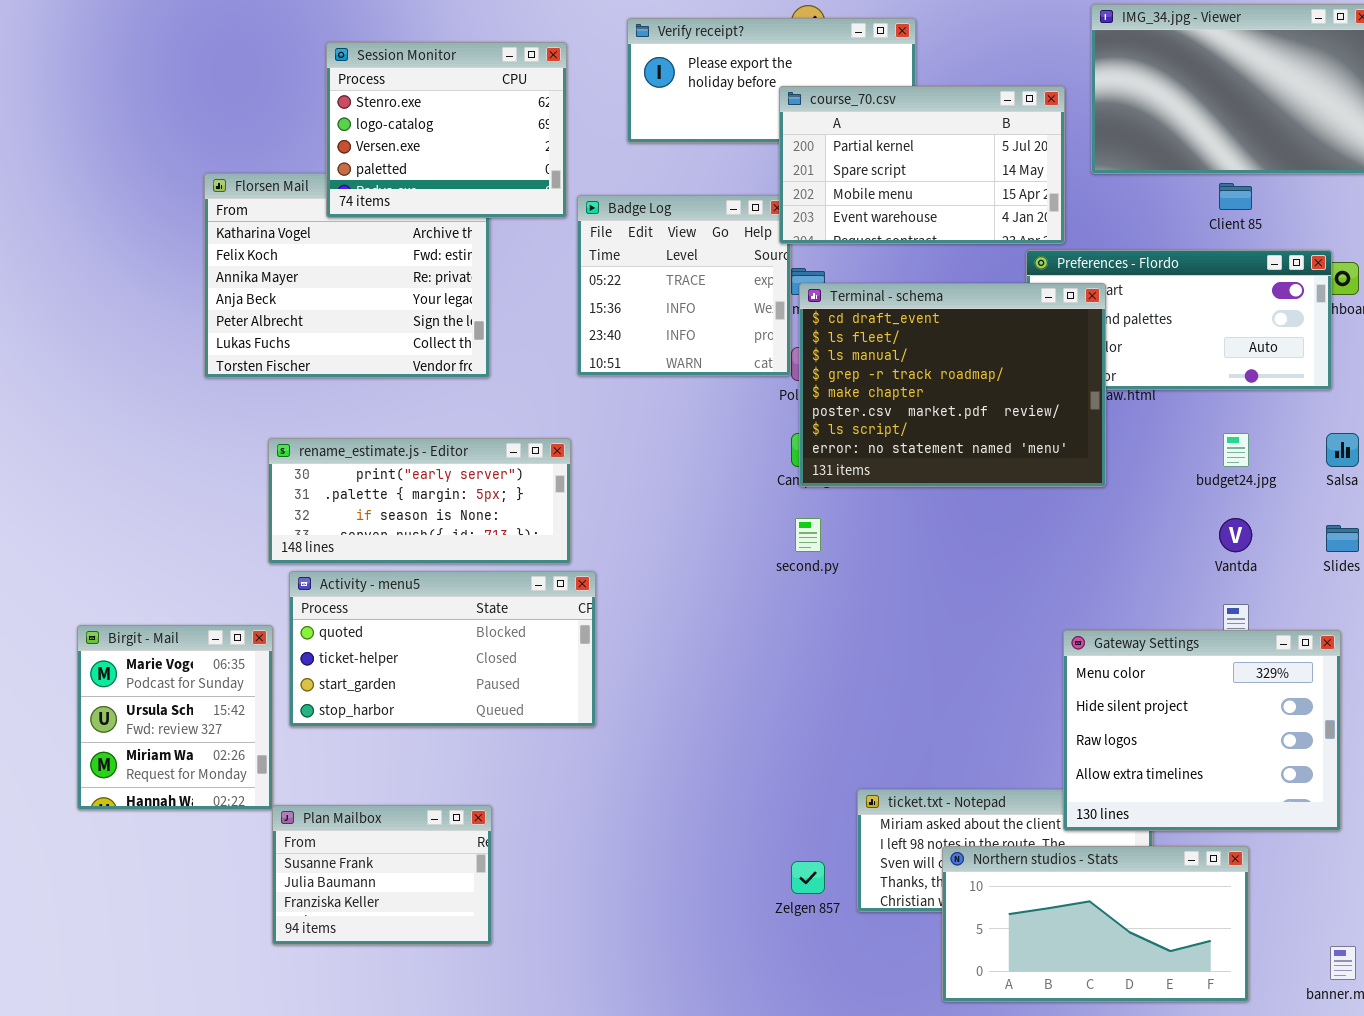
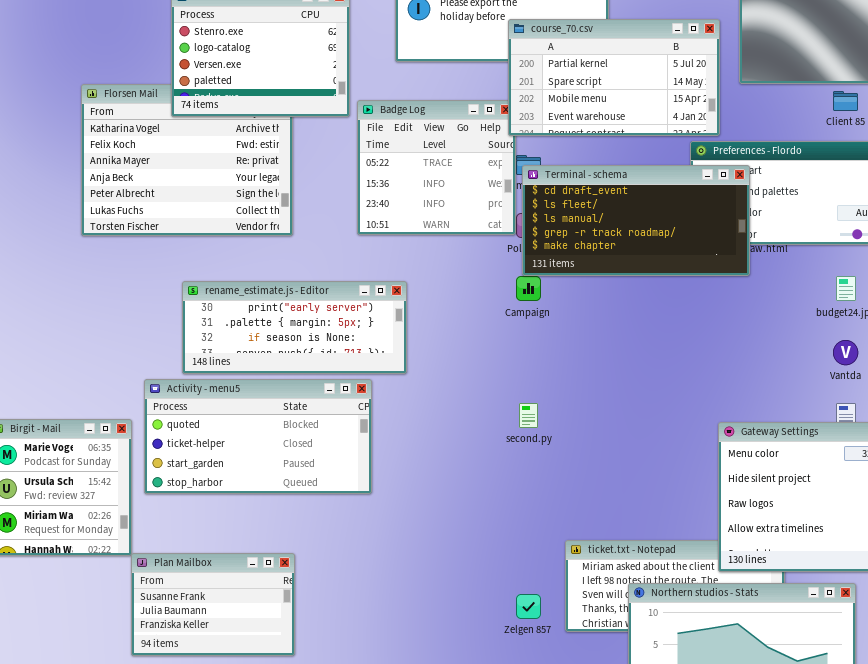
Terminal - schema: [799,283,1106,487] -> [522,165,750,276], resized
rename_estimate.js - Editor: [268,438,571,564] -> [182,281,407,374], moved
second.py: [795,518,821,552] -> [519,403,538,428], moved

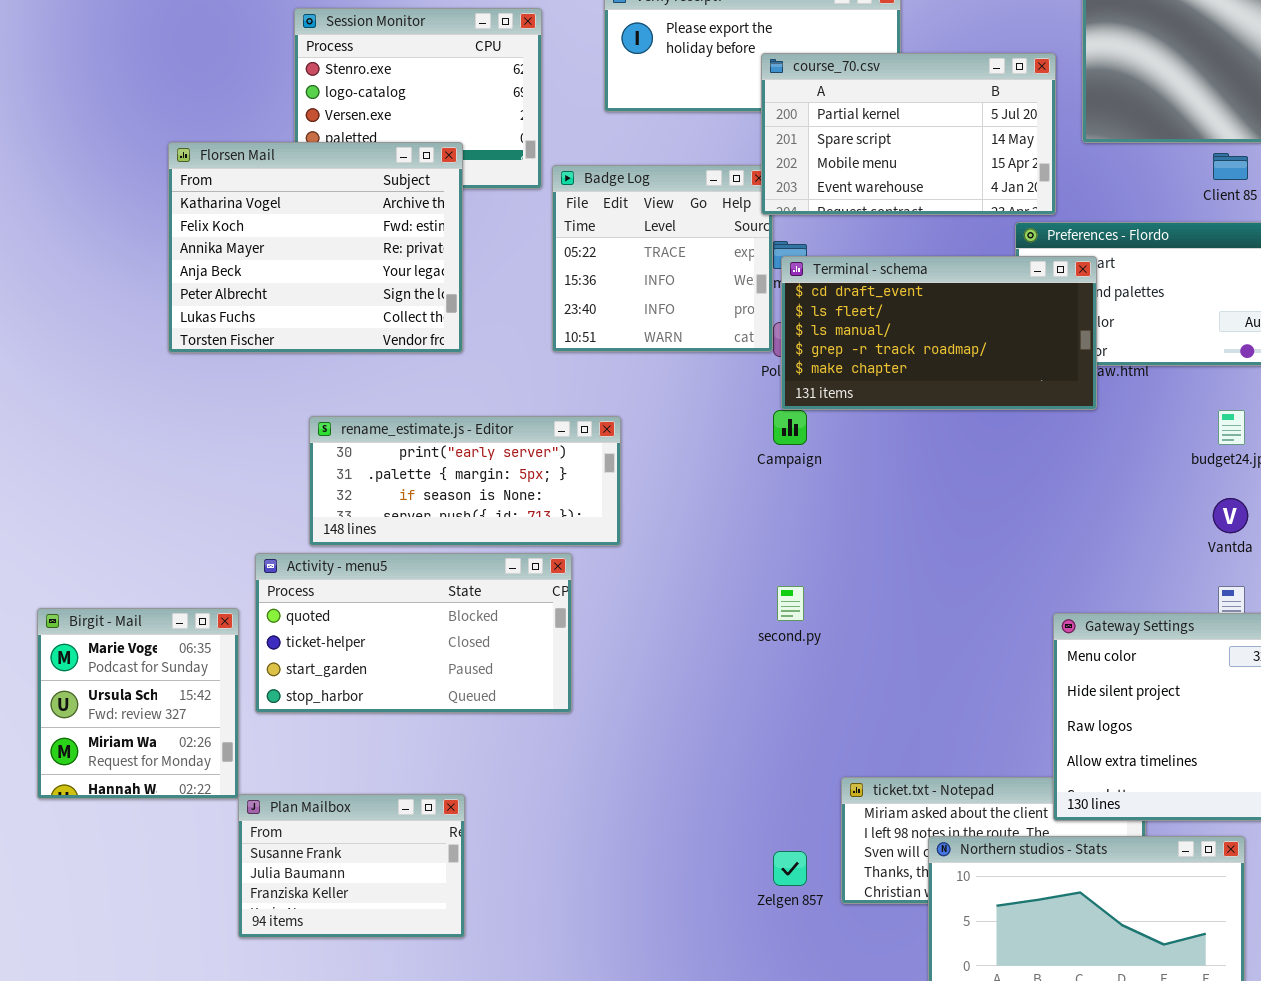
Florsen Mail: [81,84,293,236] -> [168,142,463,353], raised

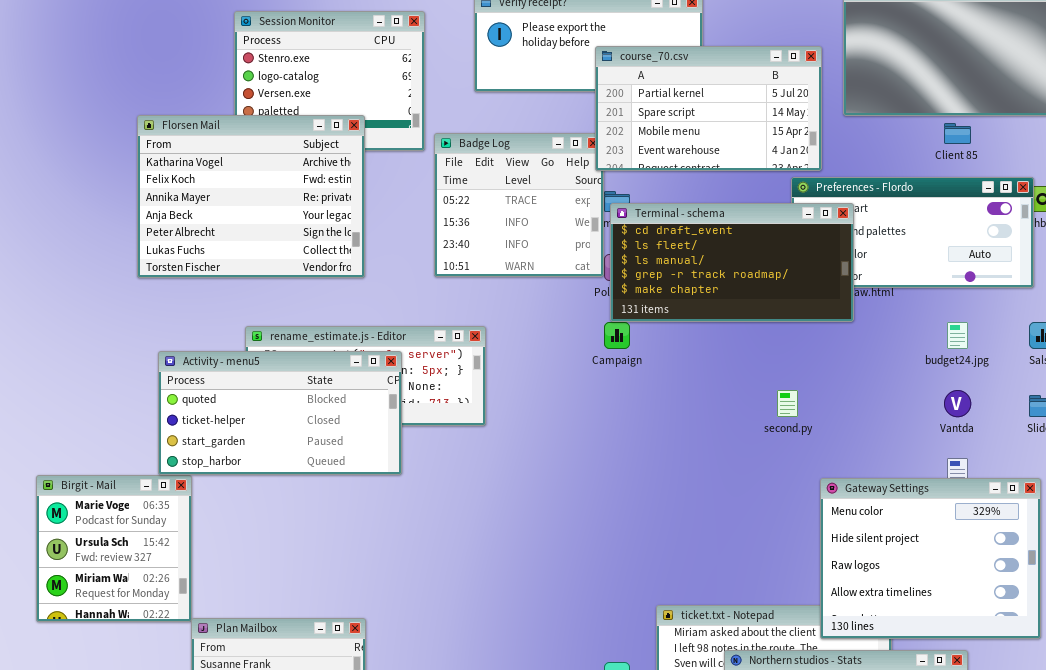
Activity - menu5: [255,553,572,713] -> [158,351,402,475], moved
second.py: [777,586,804,621] -> [777,390,798,417], moved

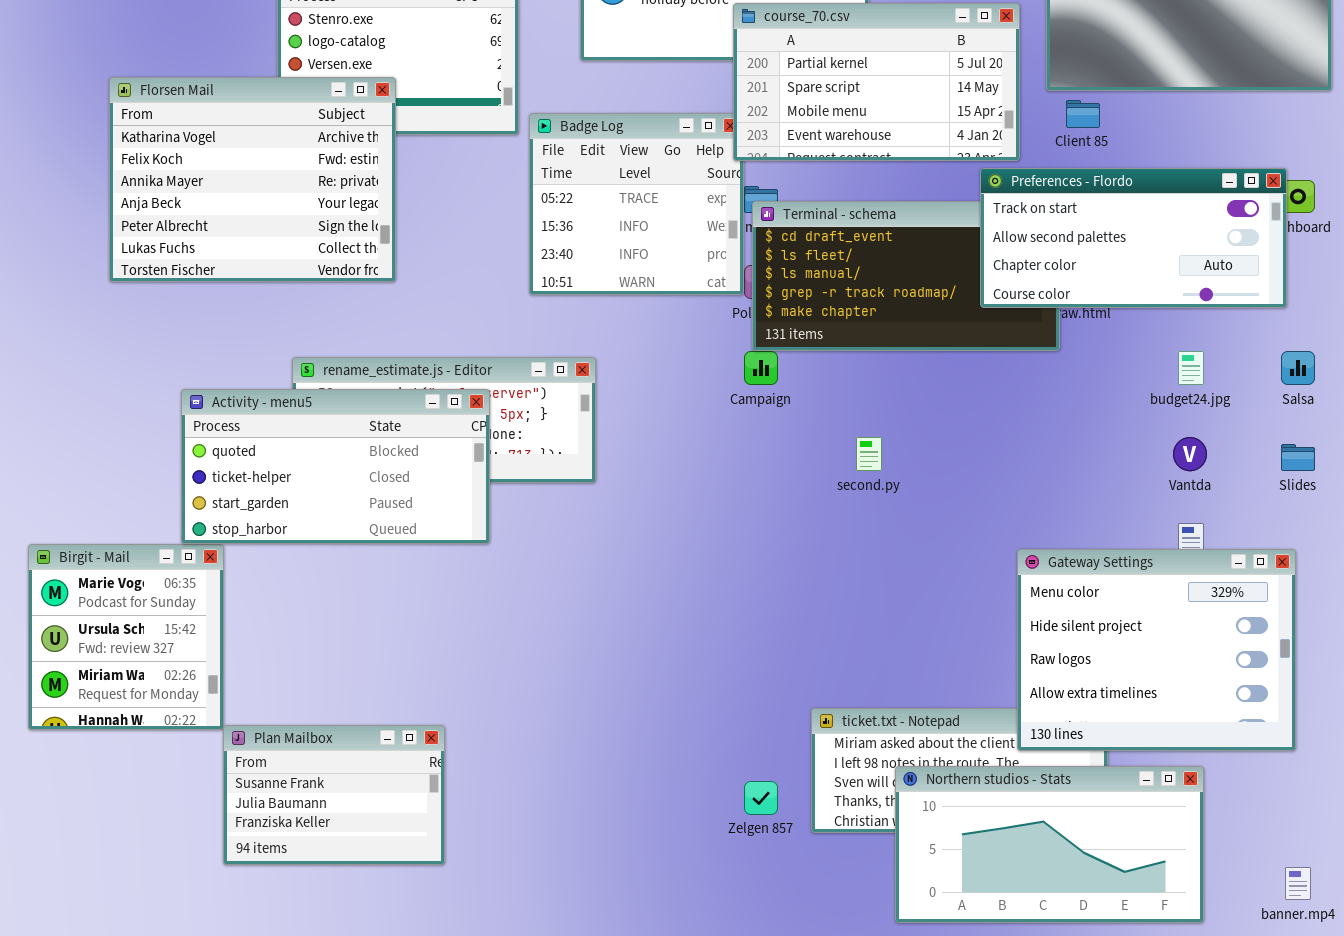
Florsen Mail: [137,115,365,278] -> [109,77,396,282], moved
Client 85: [944,123,971,144] -> [1066,100,1100,128], moved
Preferences - Flordo: [791,177,1034,288] -> [980,168,1287,308], raised
second.py: [777,390,798,417] -> [856,437,882,471], moved

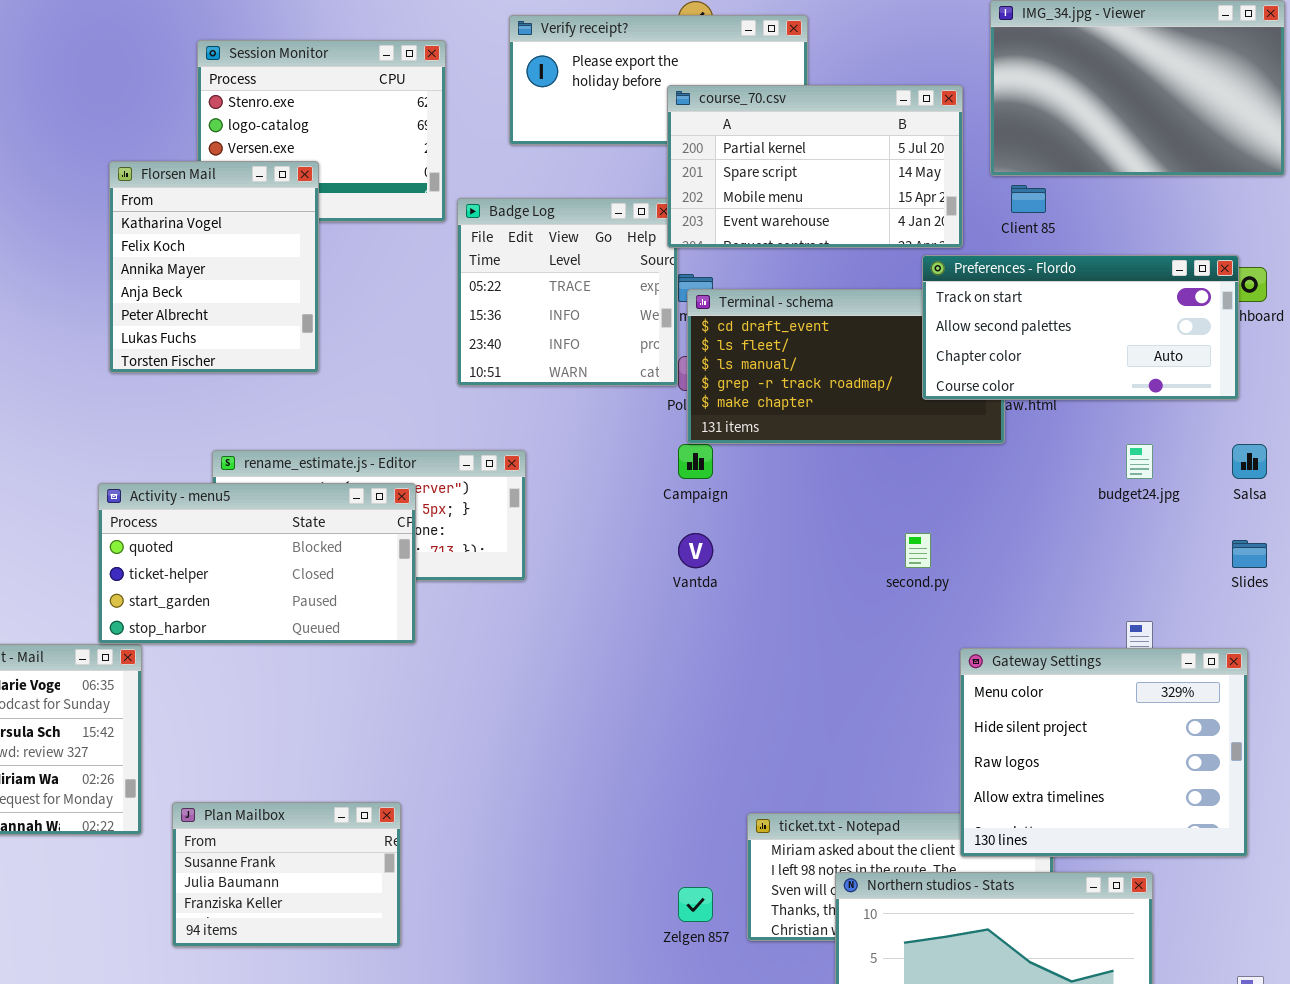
Florsen Mail: [109,77,396,282] -> [109,161,319,373], resized
second.py: [856,437,882,471] -> [905,533,931,568], moved
Vantda: [1173,437,1207,471] -> [678,533,713,568], moved
Plan Mailbox: [223,725,445,865] -> [172,802,401,947], moved

